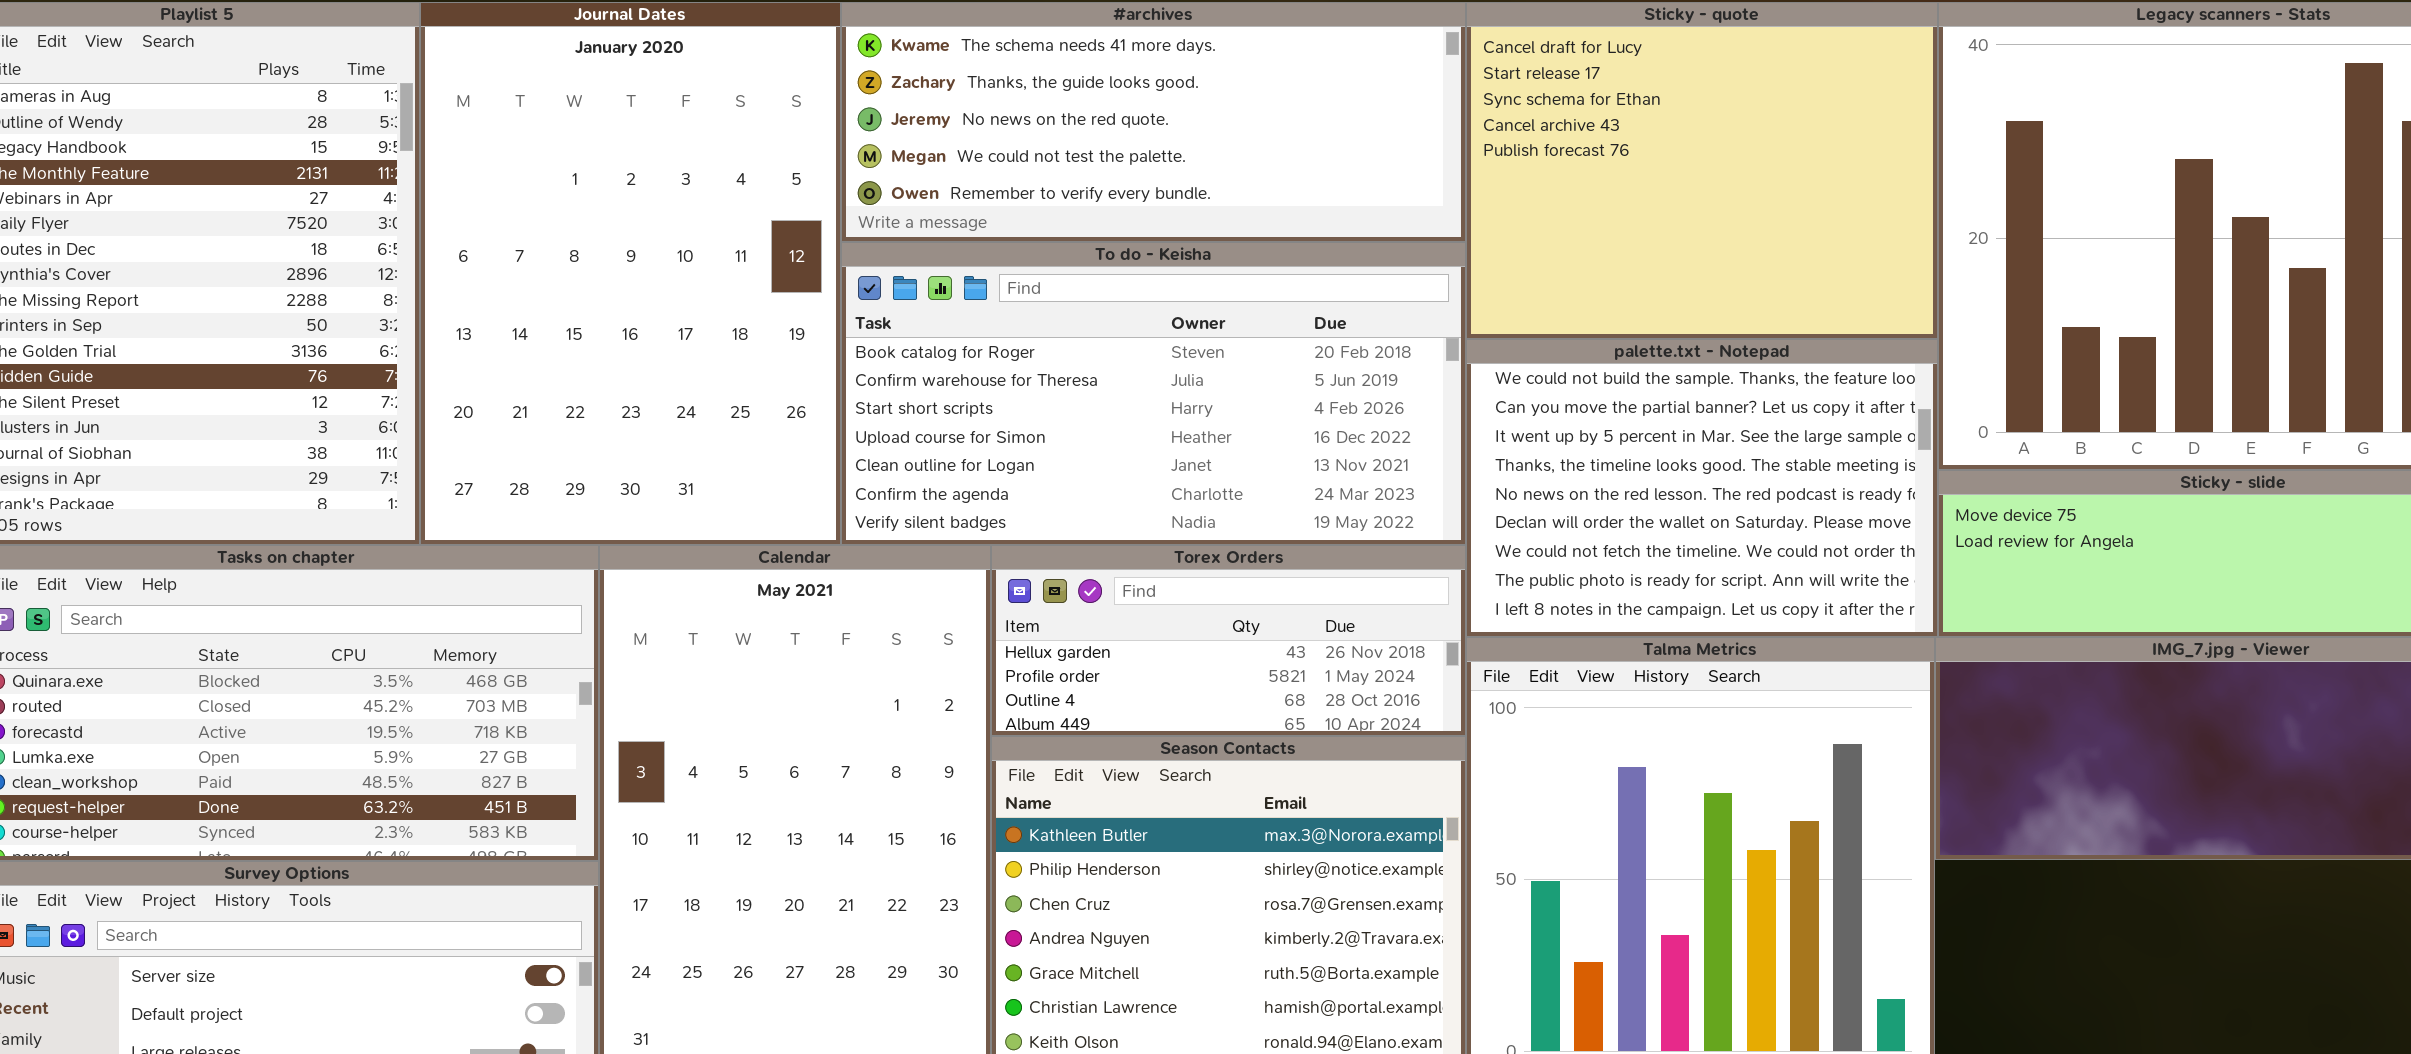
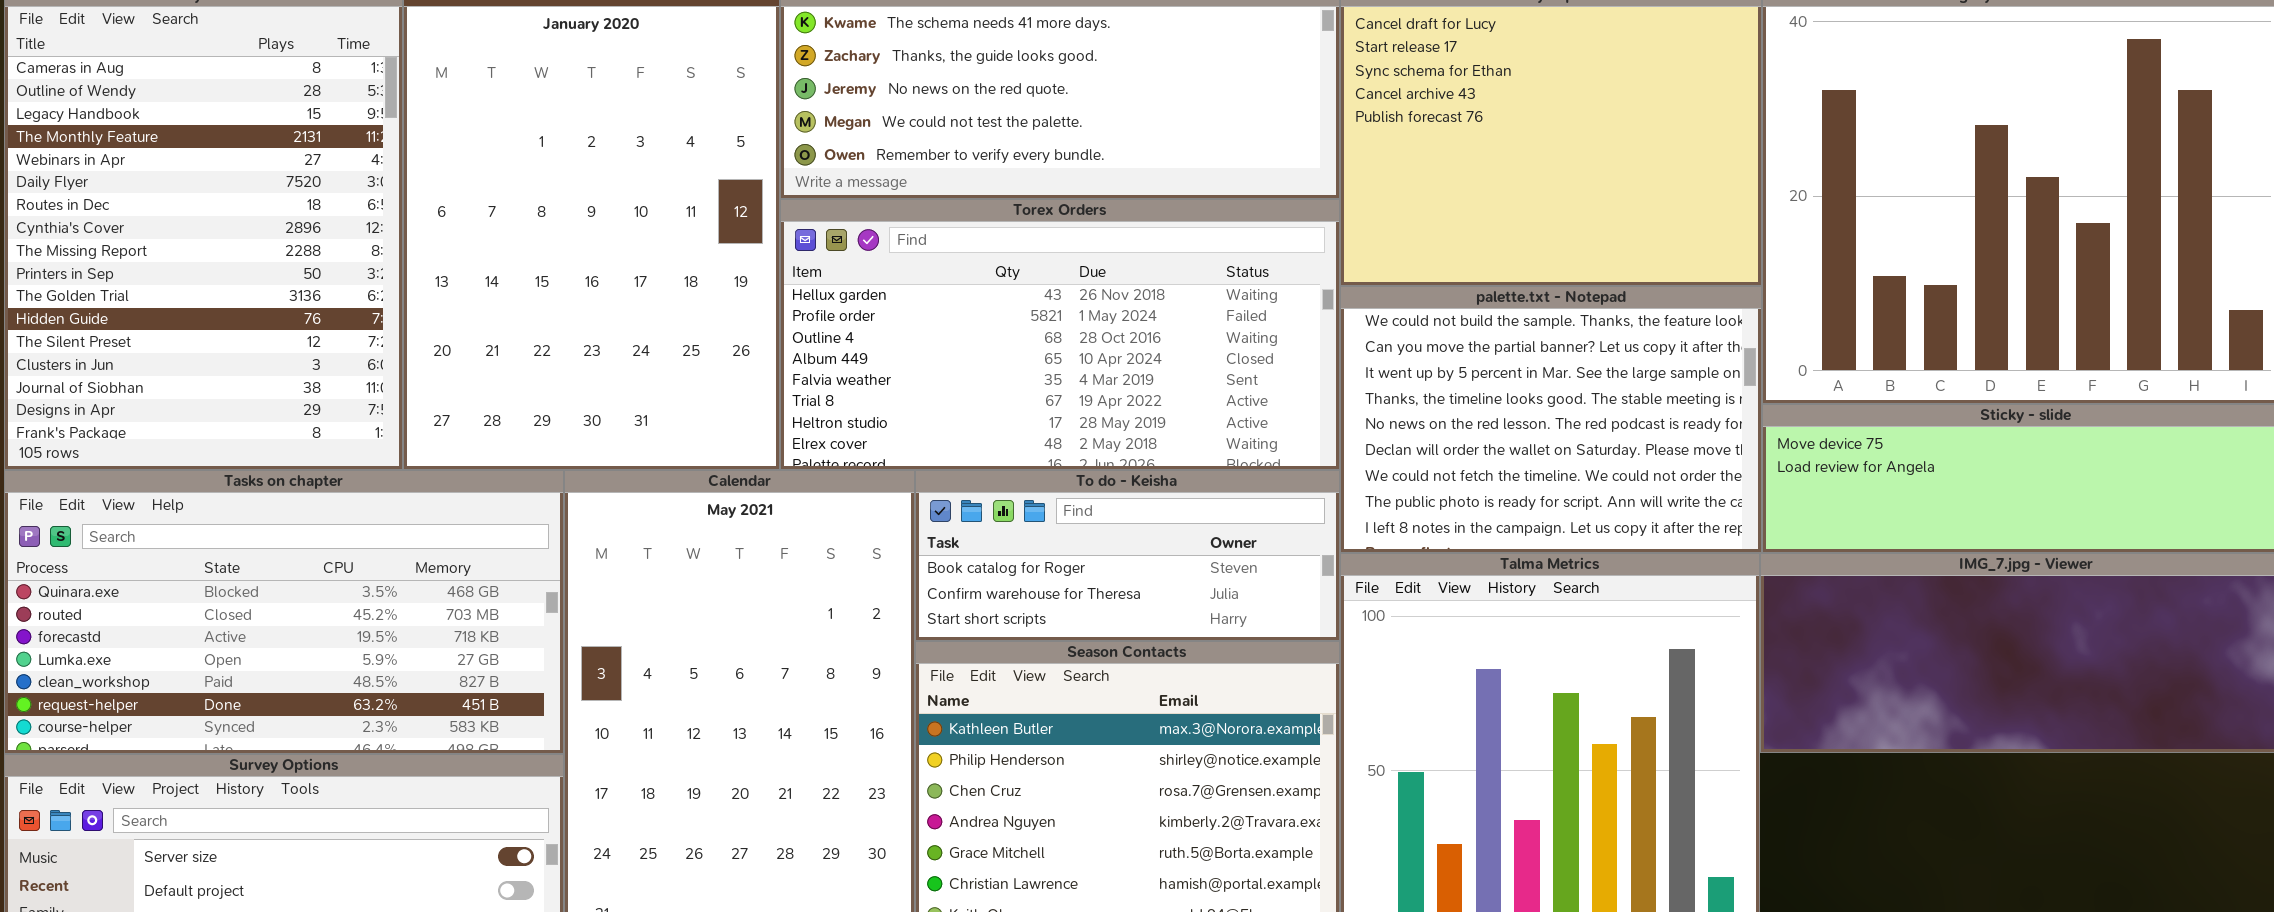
To do - Keisha: [841,242,1466,545] -> [915,470,1340,641], moved, resized
Torex Orders: [991,545,1466,736] -> [780,199,1340,470], moved, resized

